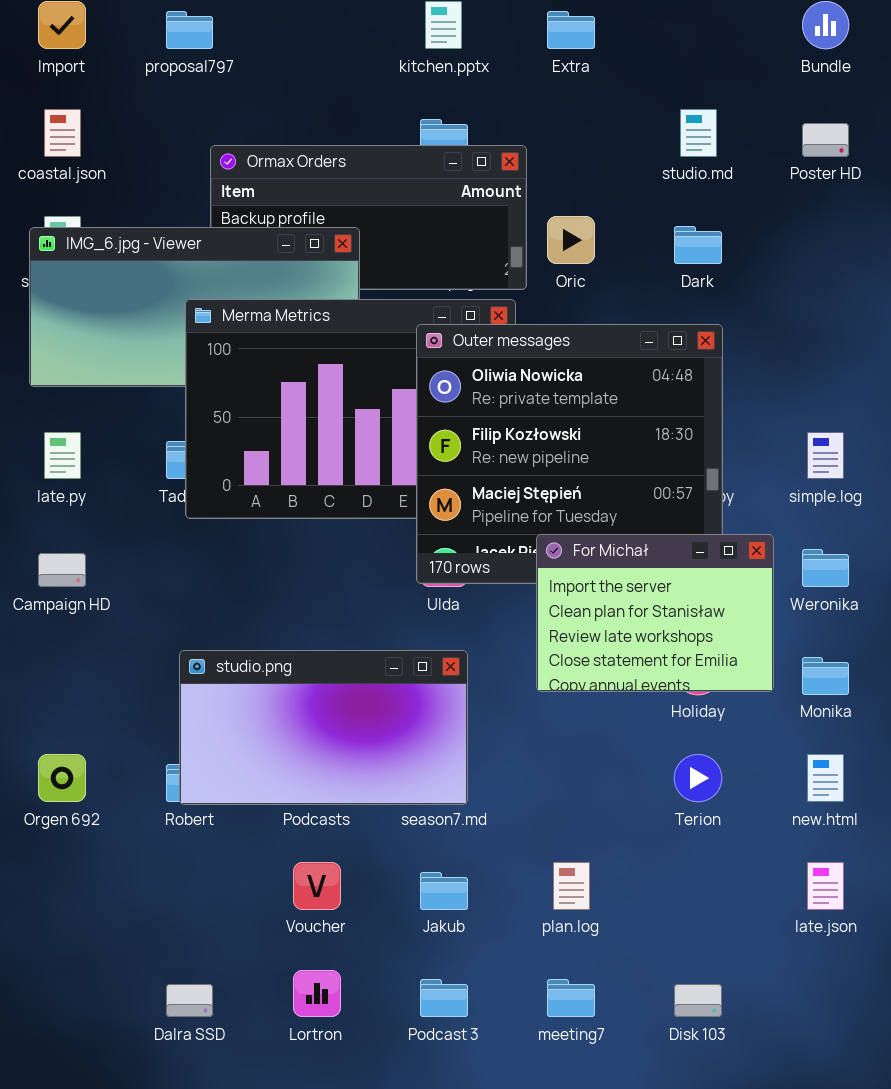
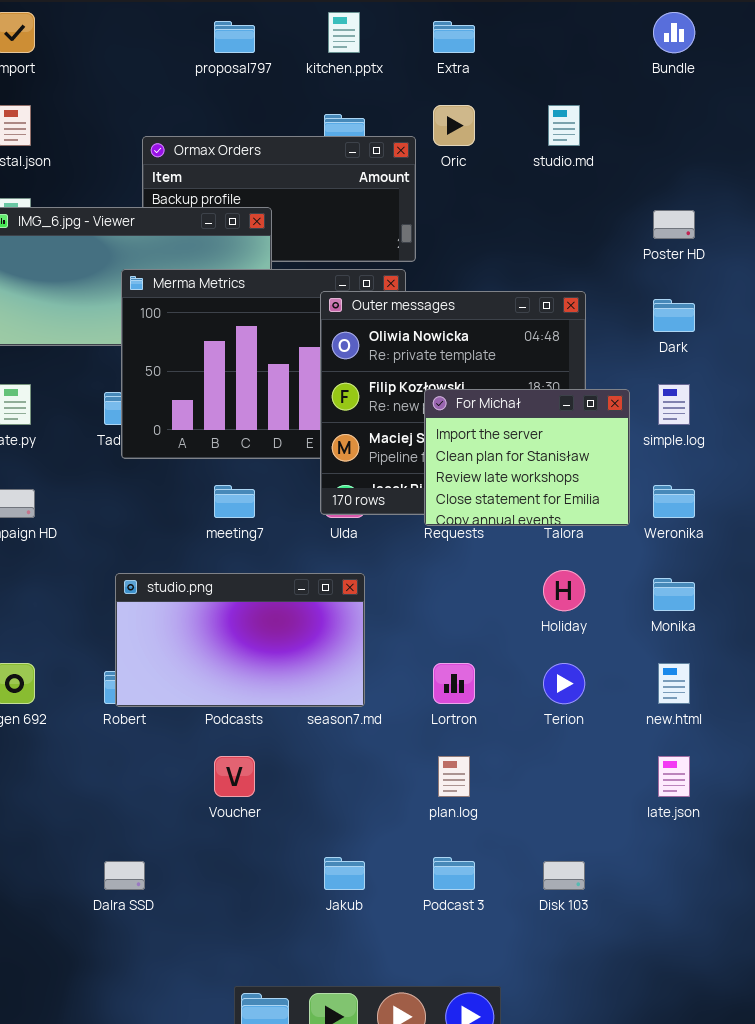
proposal797: [166,11,213,49] -> [214,21,255,53], moved
Poster HD: [802,123,849,157] -> [653,210,695,239], moved
Oric: [547,216,595,264] -> [433,105,475,146], moved
Dark: [674,226,722,264] -> [653,299,695,332], moved
For Michał: [536,534,774,692] -> [424,389,630,526], moved
Jakub: [420,872,468,910] -> [324,857,365,890], moved
Lortron: [293,970,341,1017] -> [433,663,475,704], moved
Podcast 3: [420,979,468,1017] -> [433,857,475,890], moved
meeting7: [547,979,595,1017] -> [214,485,255,518], moved

